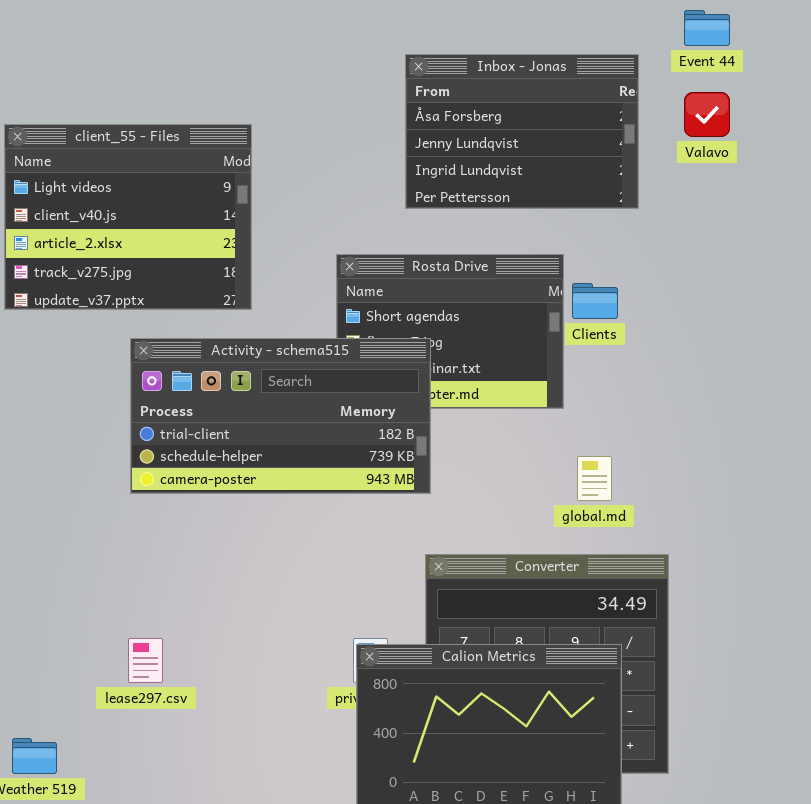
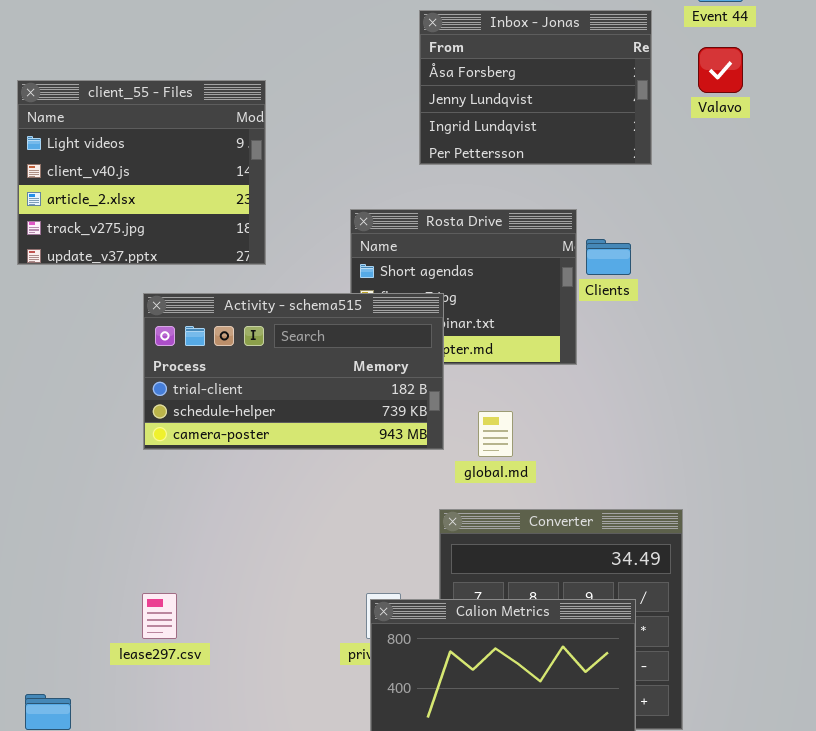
global.md: [577,456,612,501] -> [478,411,513,457], moved

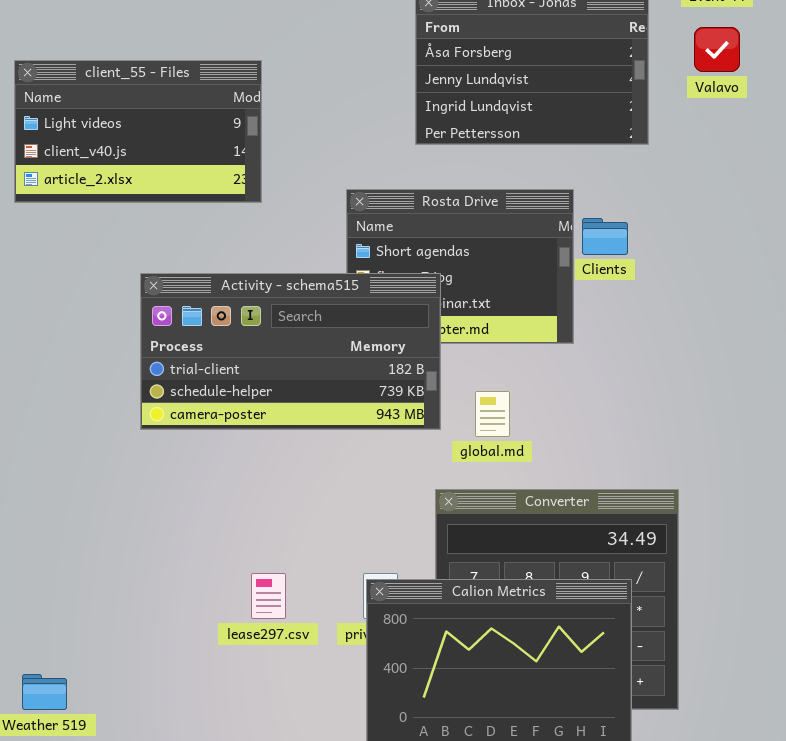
client_55 - Files: [17,80,266,265] -> [14,60,262,203], resized
lease297.csv: [142,593,177,639] -> [251,573,286,619], moved

